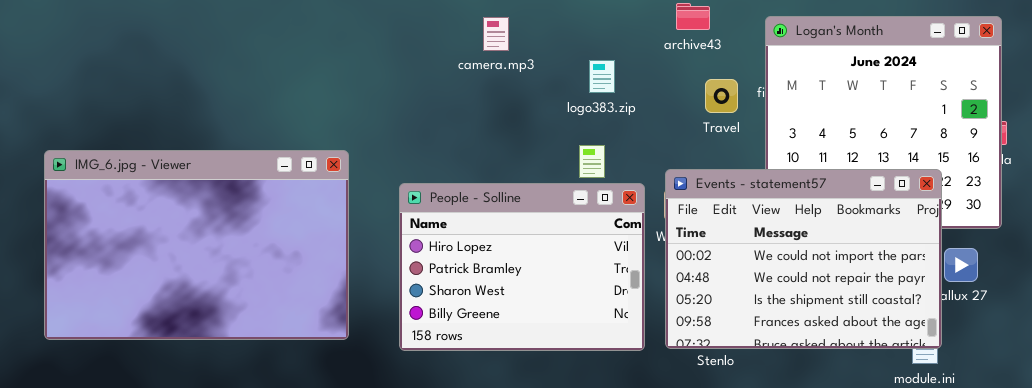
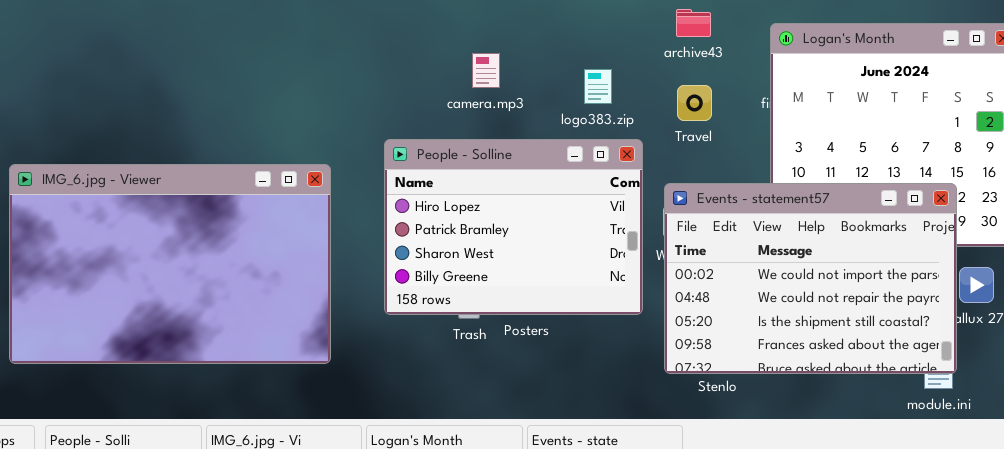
camera.mp3: [483,17,509,51] -> [472,53,500,88], moved
Travel: [705,79,738,113] -> [677,85,712,121], moved
People - Solline: [399,183,645,351] -> [384,139,643,315], moved

